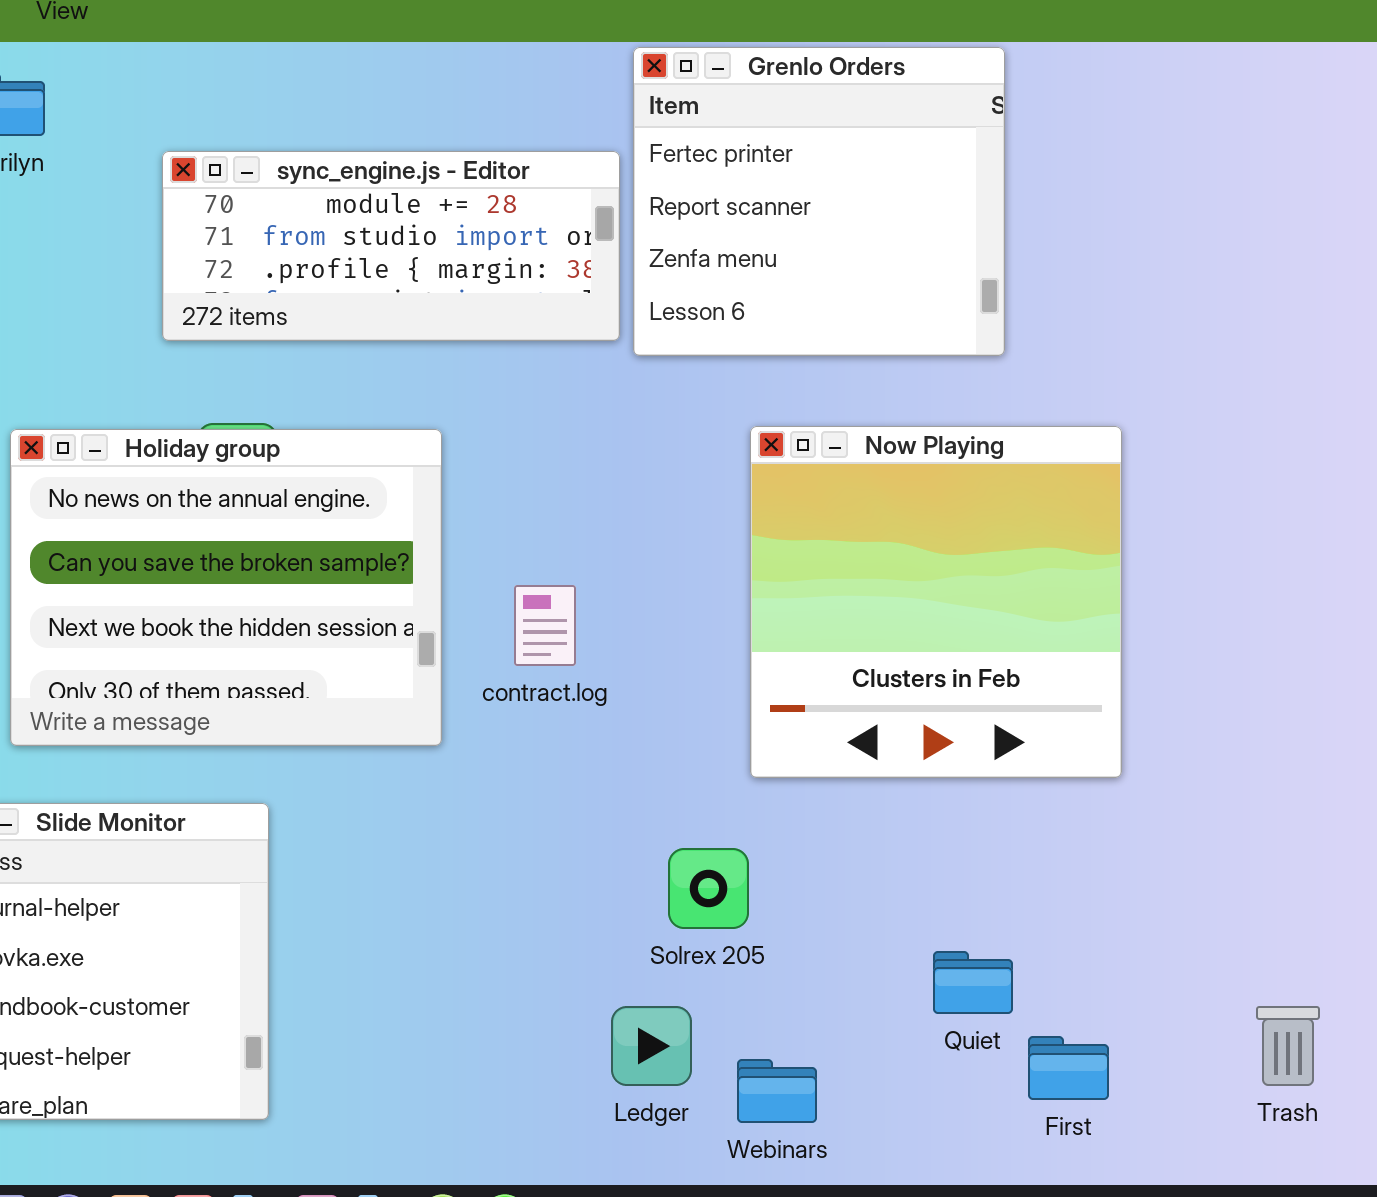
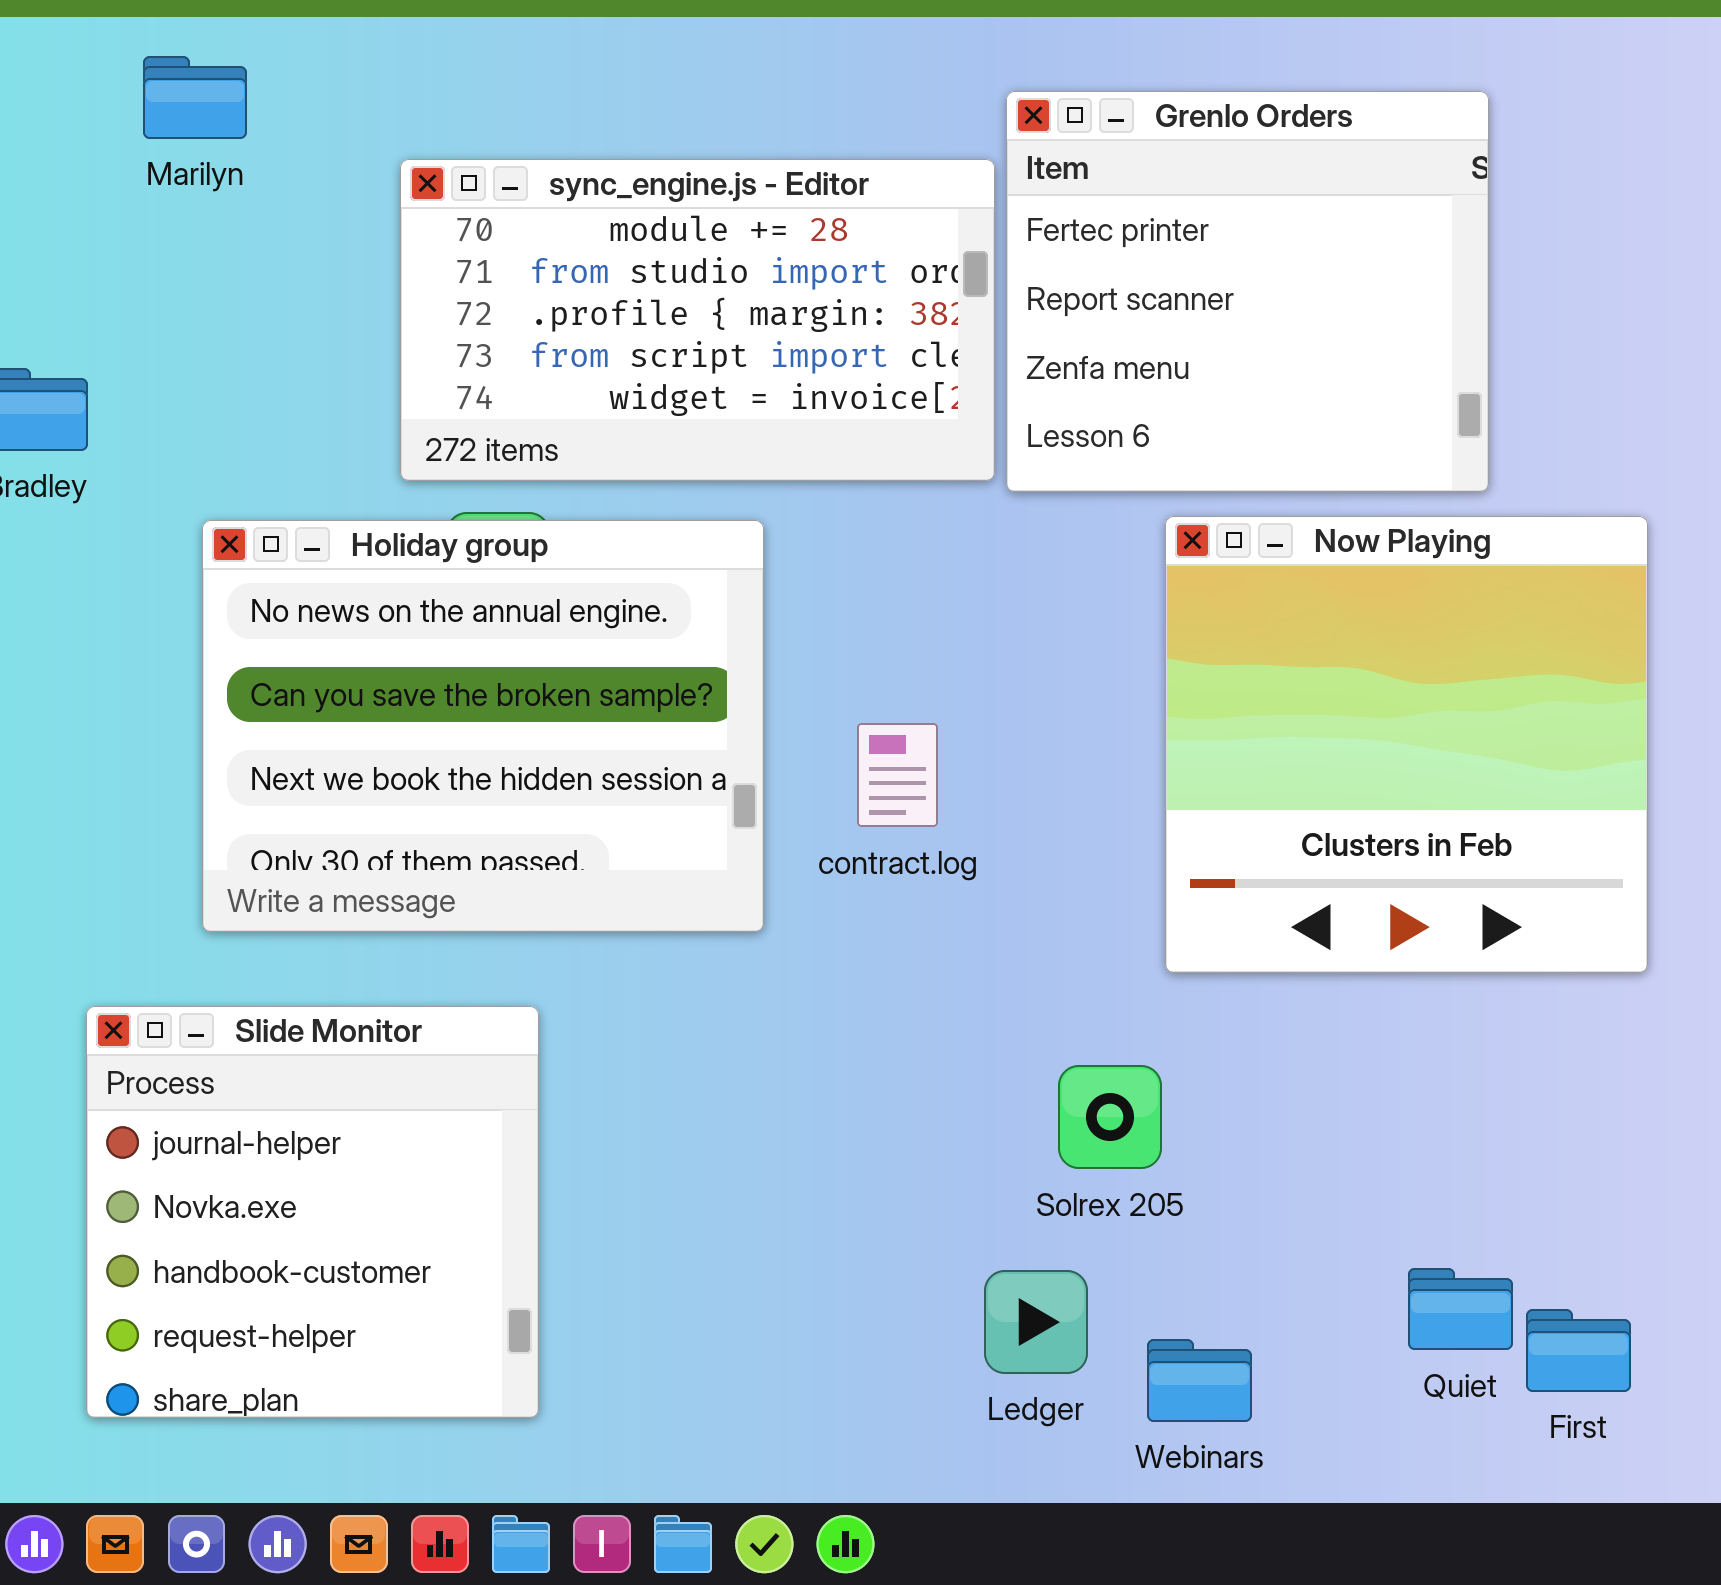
Grenlo Orders: [633,47,1005,356] -> [1006,91,1489,492], moved
sync_engine.js - Editor: [162,151,620,341] -> [400,159,995,481], resized
Quiet: [933,951,1013,1014] -> [1408,1268,1513,1350], moved

